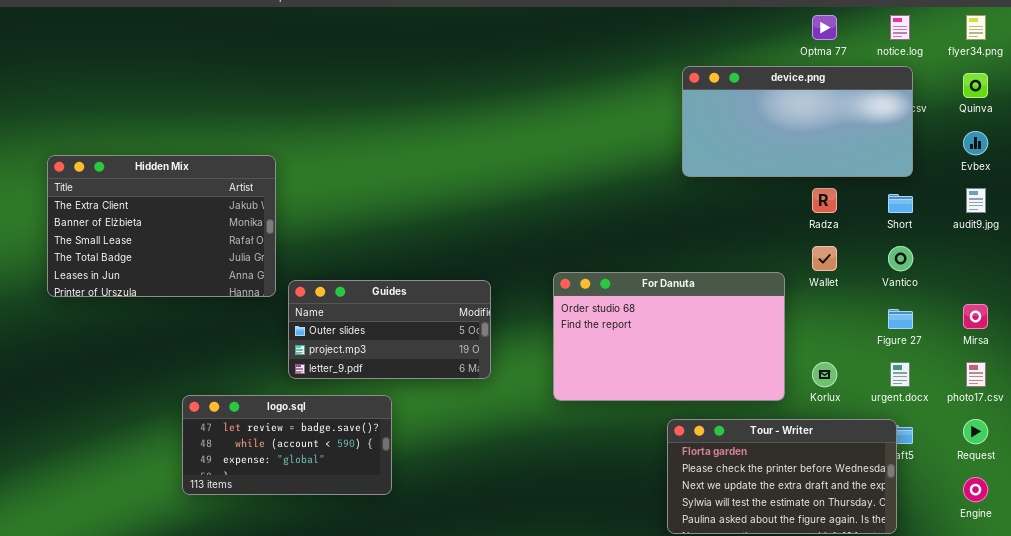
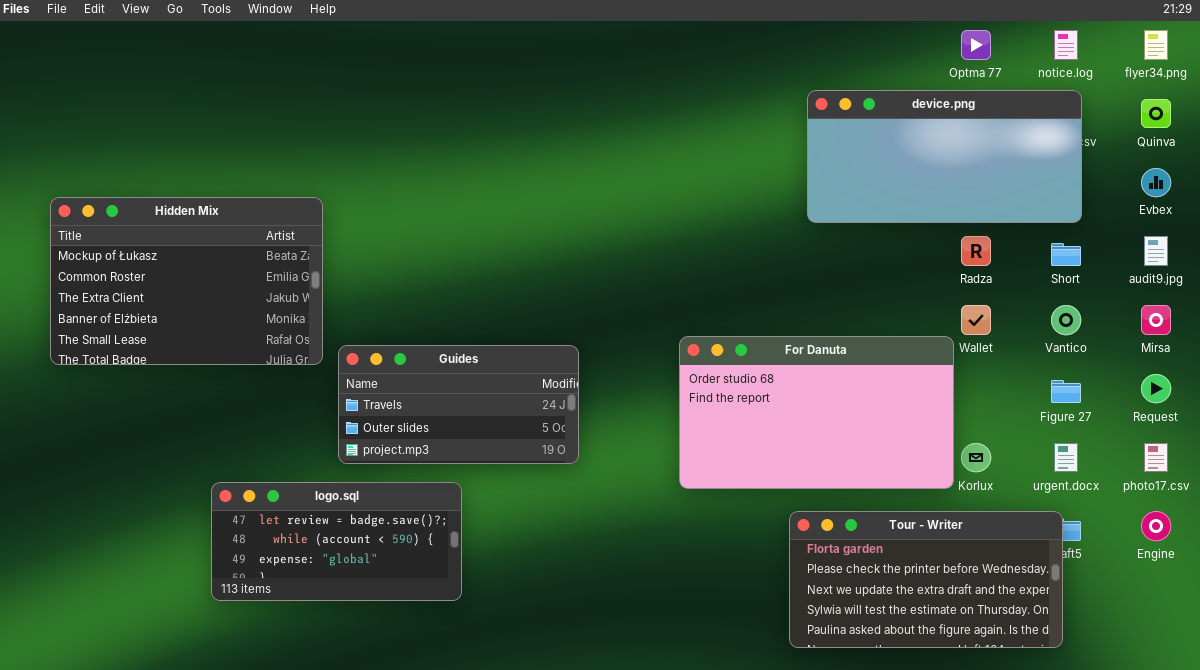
Hidden Mix: [47,155,276,297] -> [50,197,323,365], scrolled up 2 rows
For Danuta: [553,272,785,401] -> [679,336,954,489], moved
Guides: [288,280,491,379] -> [338,345,579,464], scrolled up 1 row
Mirsa: [963,304,988,329] -> [1141,305,1171,335], moved
Request: [963,419,988,444] -> [1141,374,1171,403], moved
Engine: [963,477,988,502] -> [1141,511,1171,541], moved

